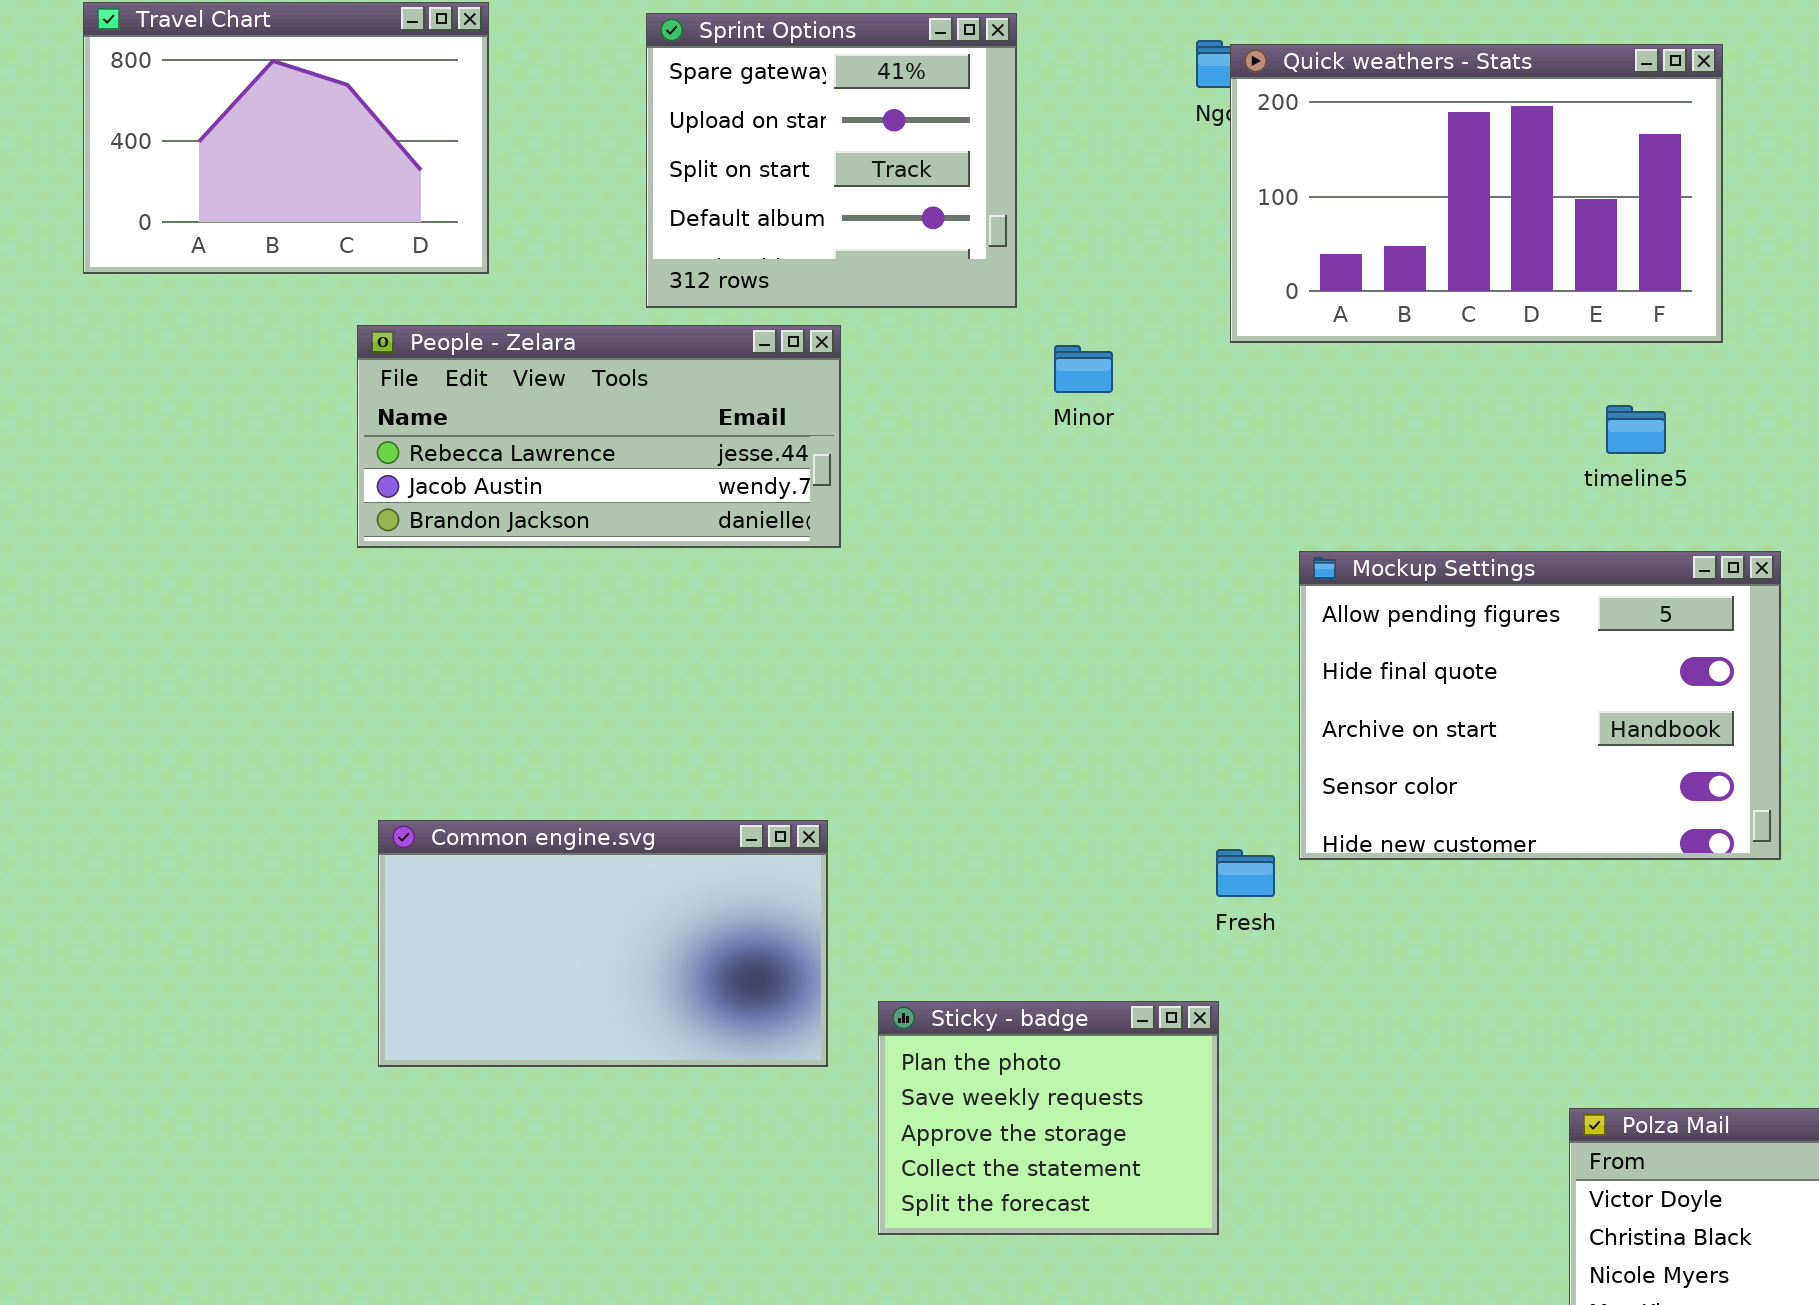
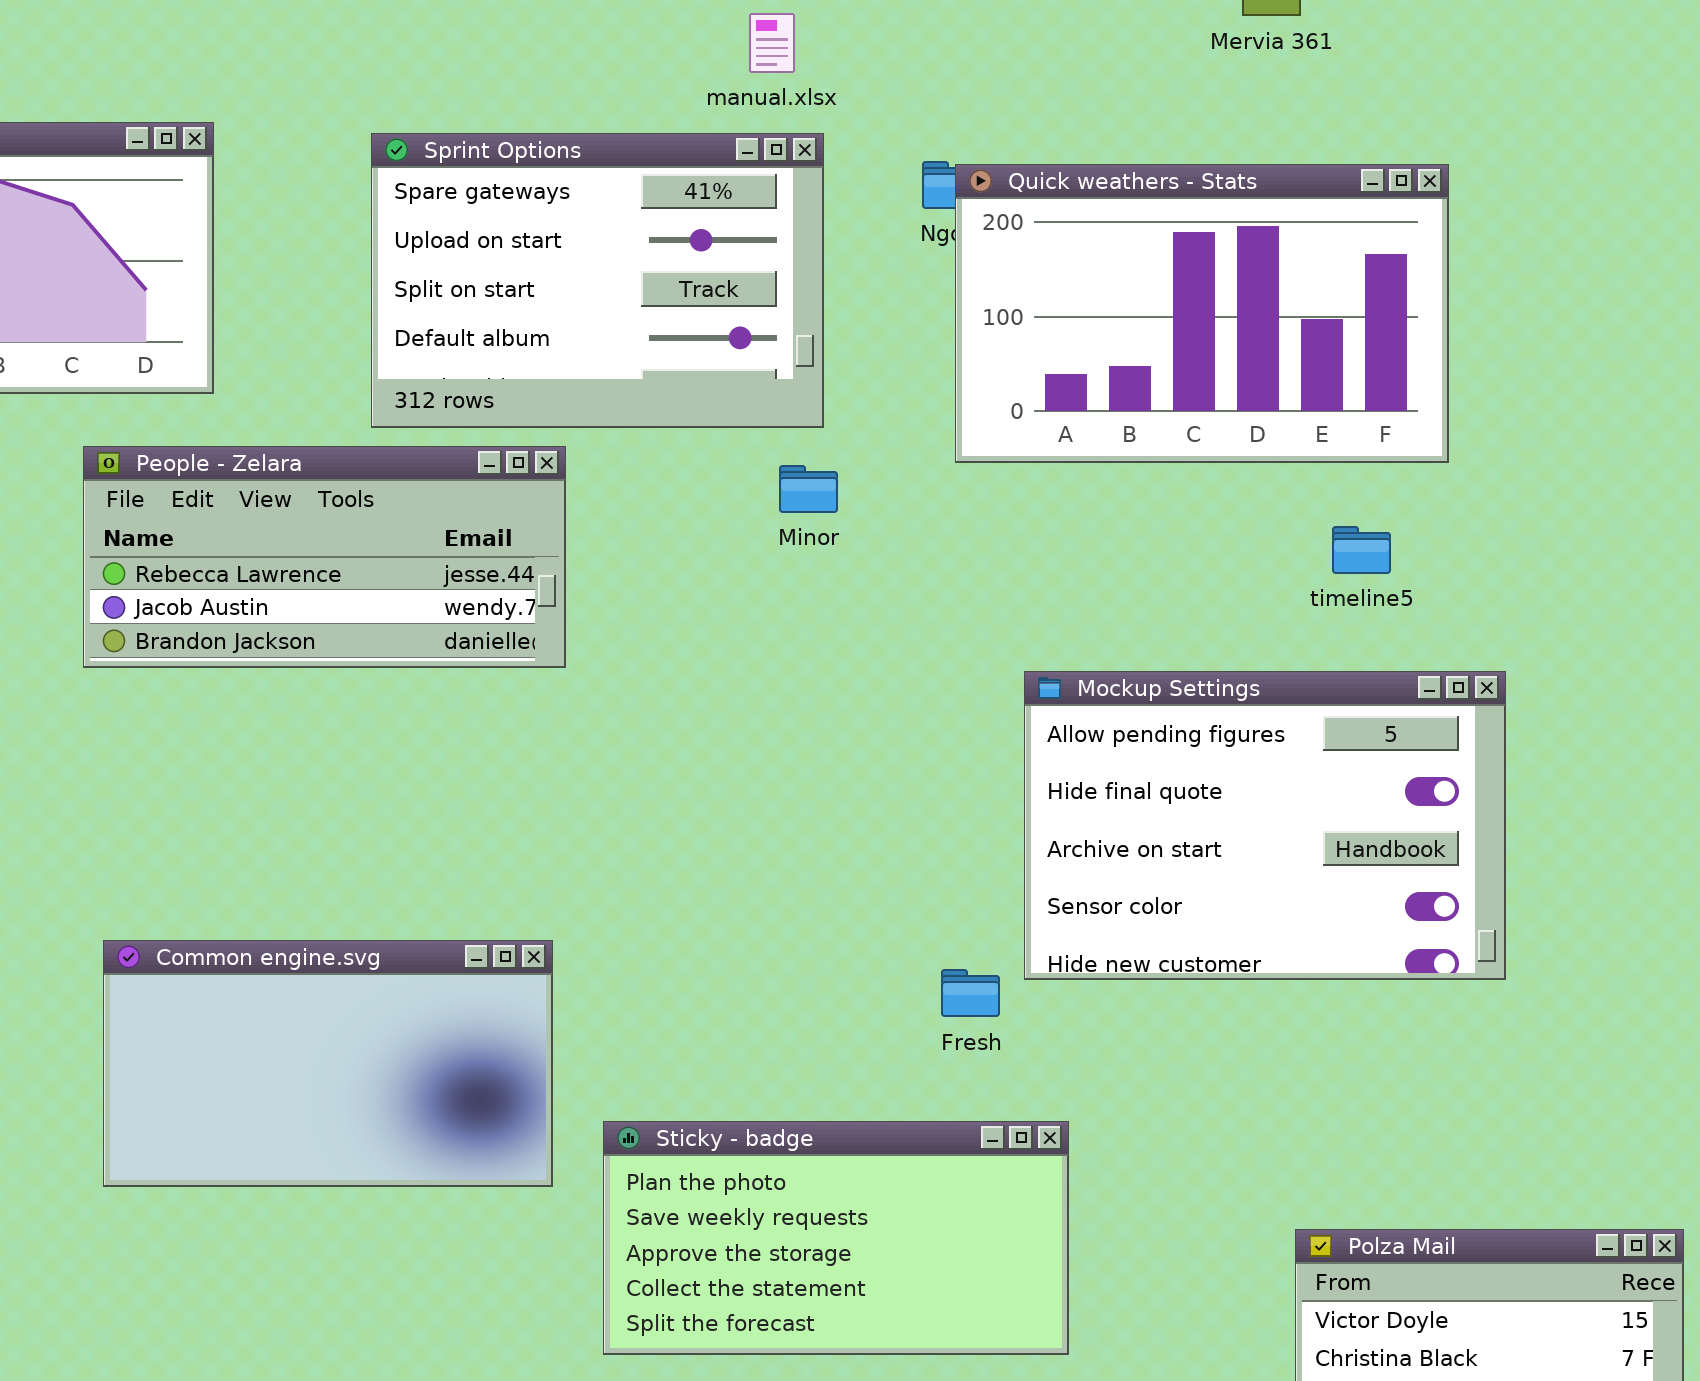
Sprint Options: [646,13,1017,308] -> [371,133,824,428], resized
Sticky - badge: [878,1001,1219,1235] -> [603,1121,1069,1355], resized

